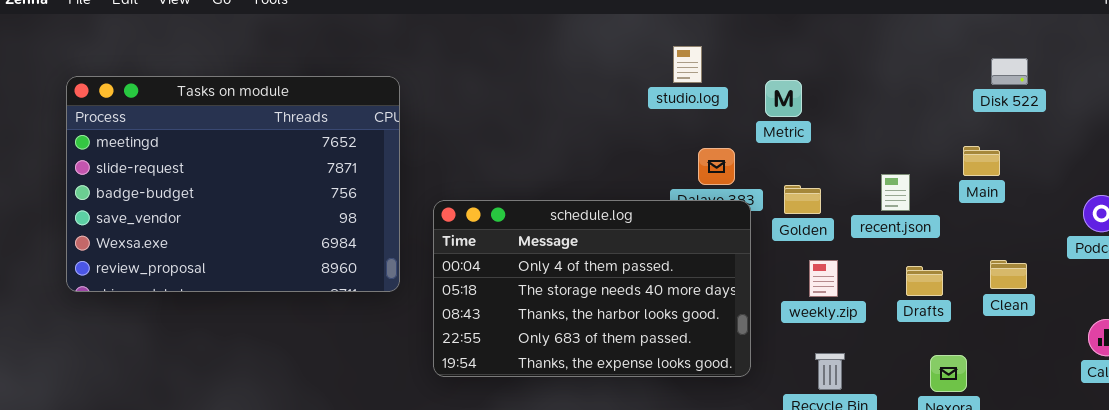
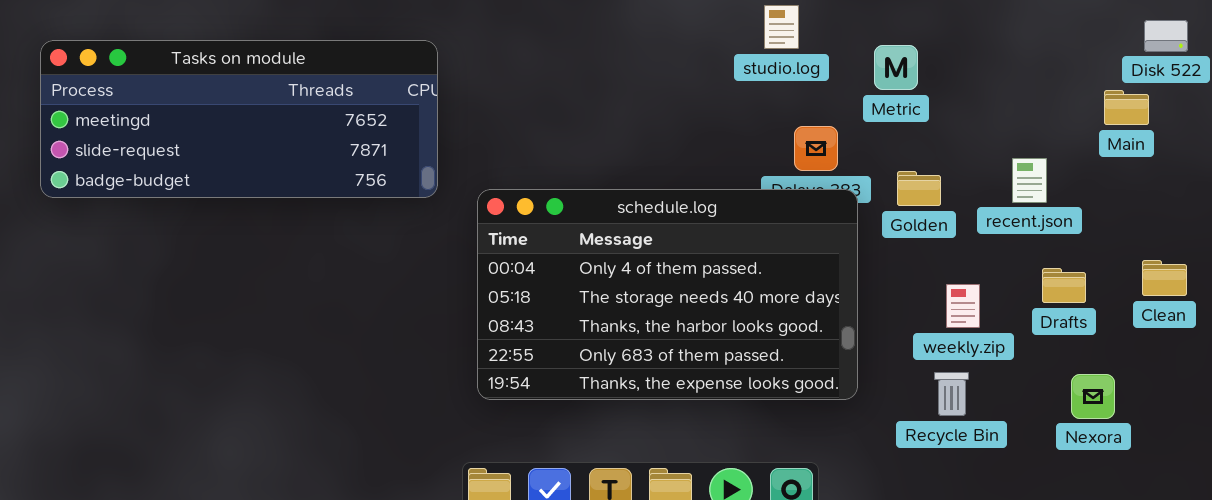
Tasks on module: [66,76,400,292] -> [40,40,438,198], resized
Main: [963,146,1000,176] -> [1104,90,1149,125], moved
weekly.zip: [809,260,838,297] -> [946,284,980,328], moved

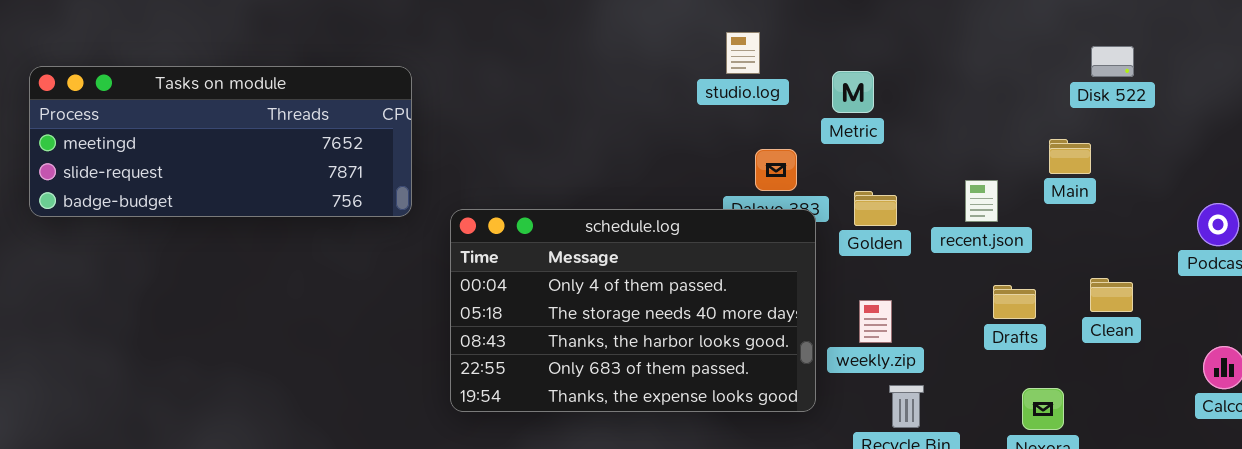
Main: [1104,90,1149,125] -> [1049,139,1091,174], moved
weekly.zip: [946,284,980,328] -> [859,300,892,343], moved

